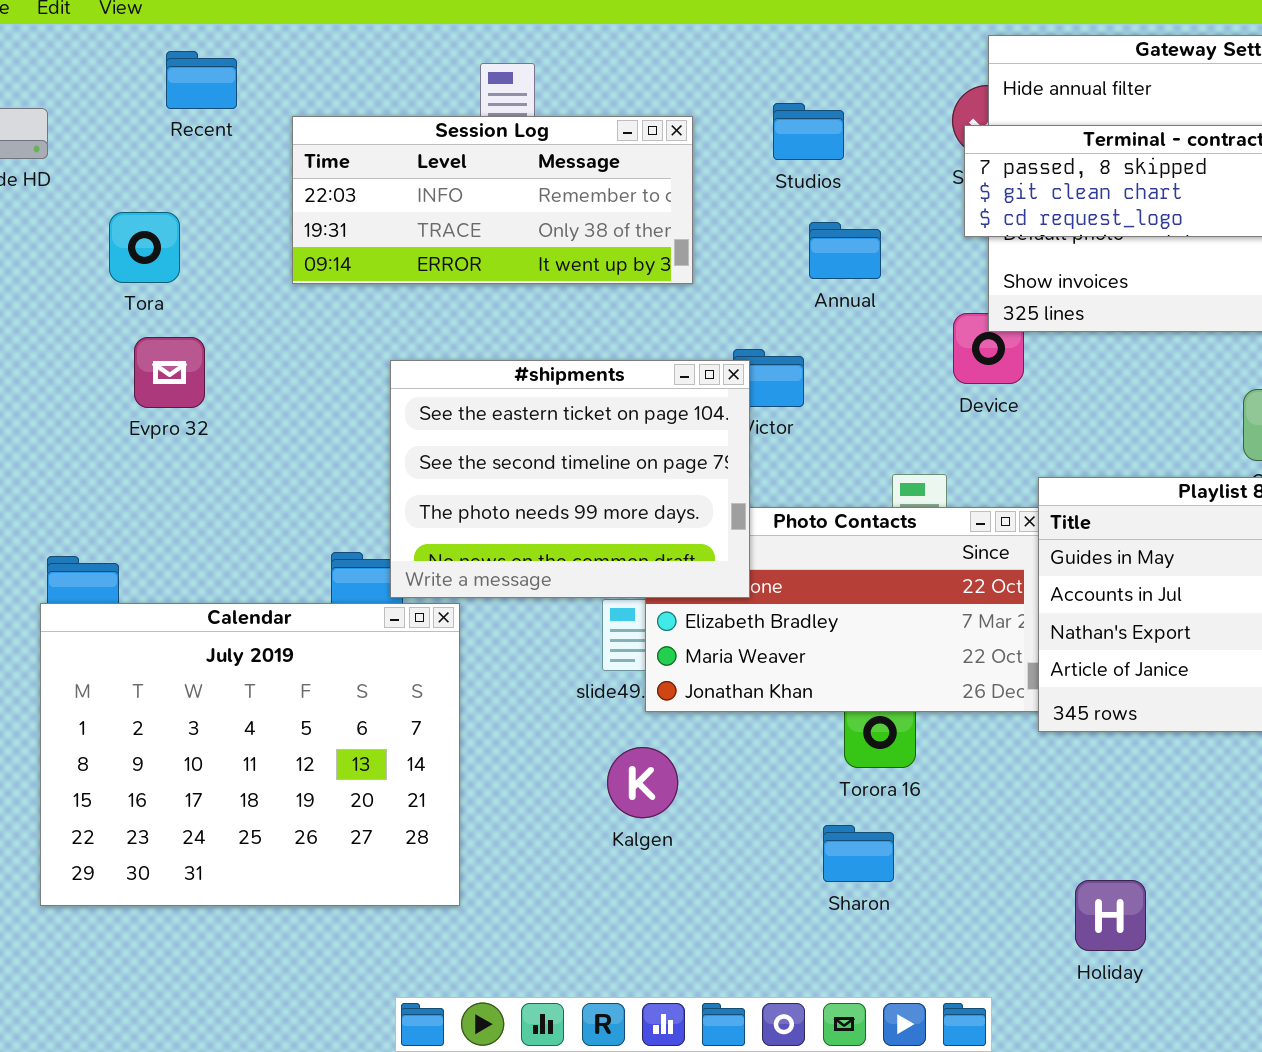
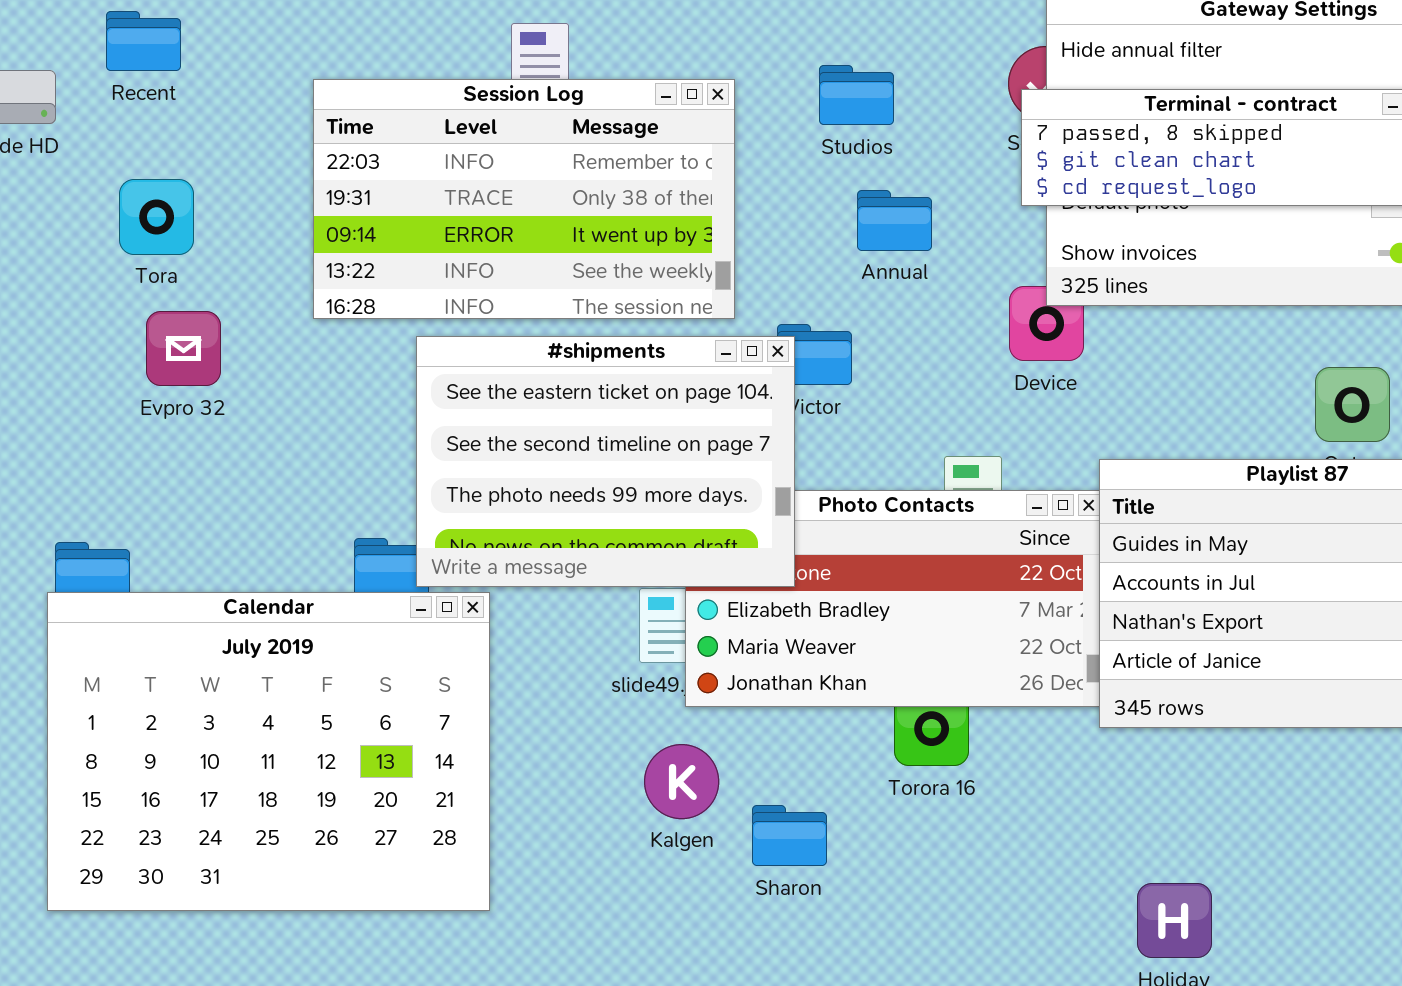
Recent: [166,51,237,109] -> [106,11,181,71], moved
Session Log: [292,116,693,284] -> [313,79,735,319], resized
Sharon: [823,825,894,882] -> [752,805,827,866], moved

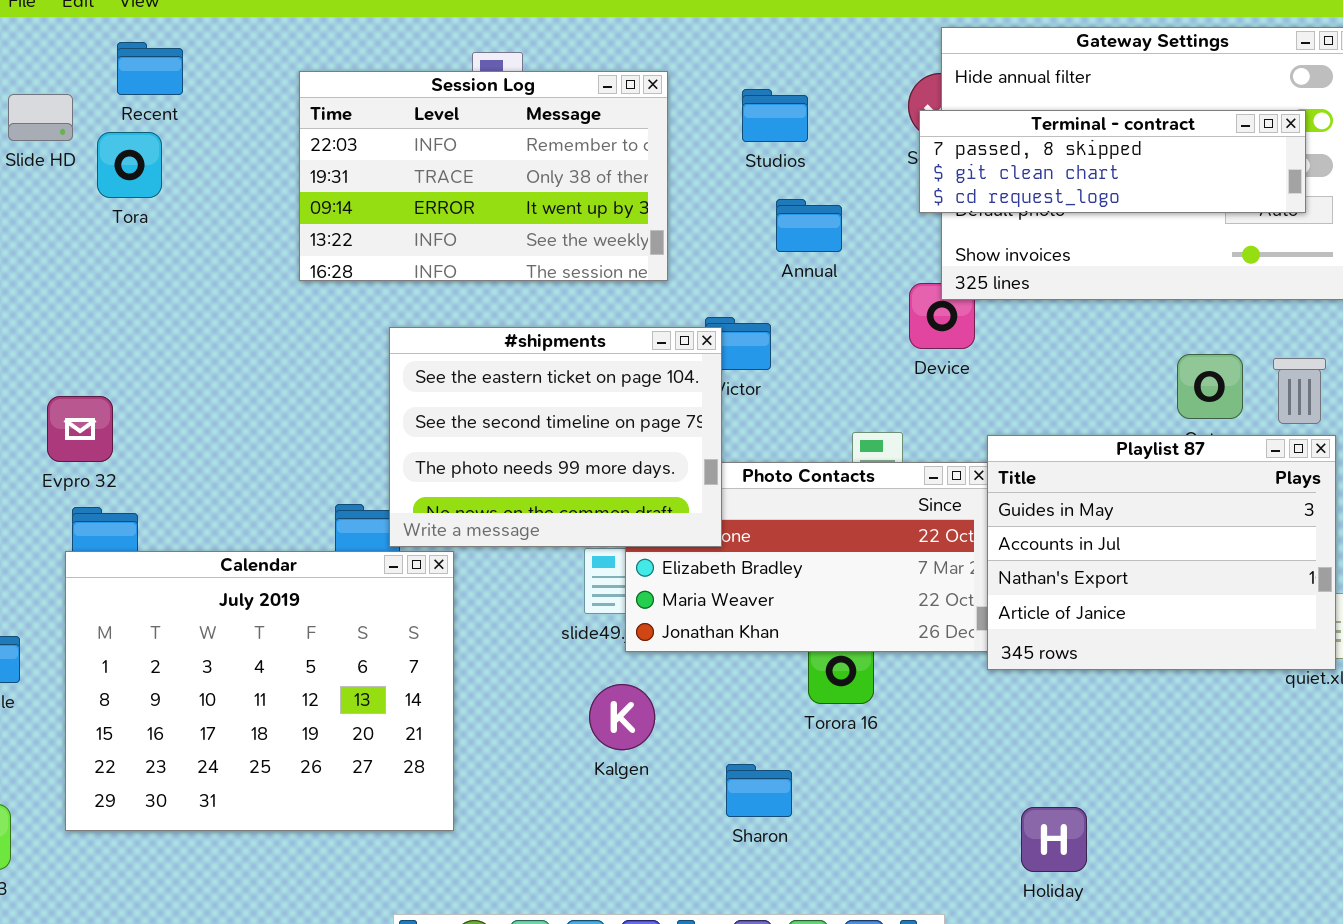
Session Log: [313,79,735,319] -> [299,71,668,281], moved
Tora: [119,179,194,255] -> [97,132,162,198], moved
Evpro 32: [146,311,221,386] -> [47,396,113,462], moved
Sharon: [752,805,827,866] -> [726,764,792,817], moved

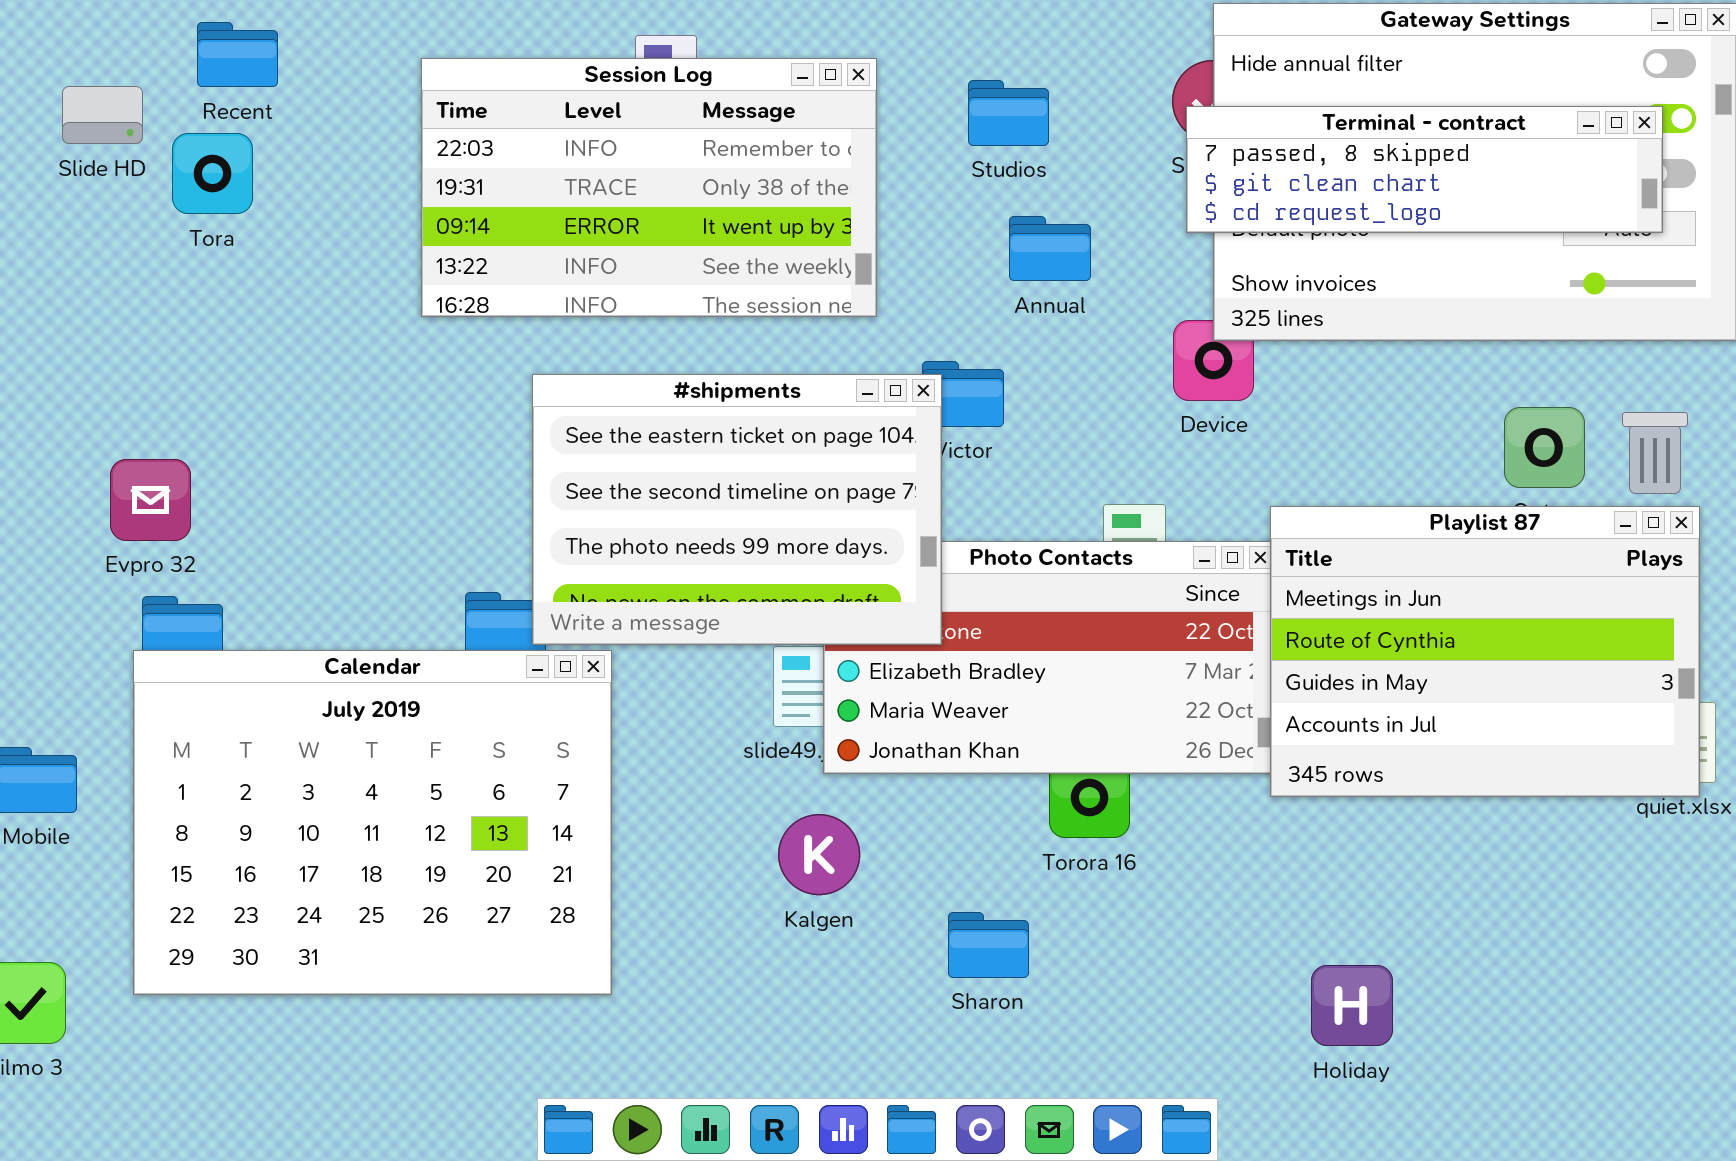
Playlist 87: [987,435,1336,670] -> [1270,506,1700,797], scrolled up 2 rows

